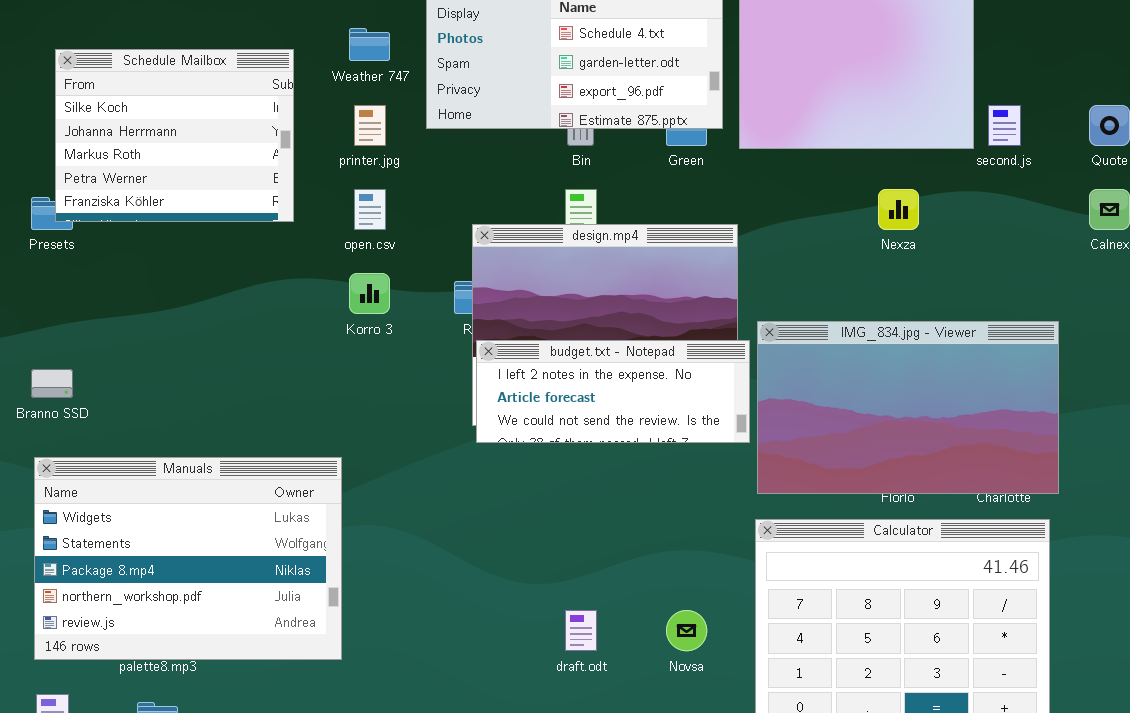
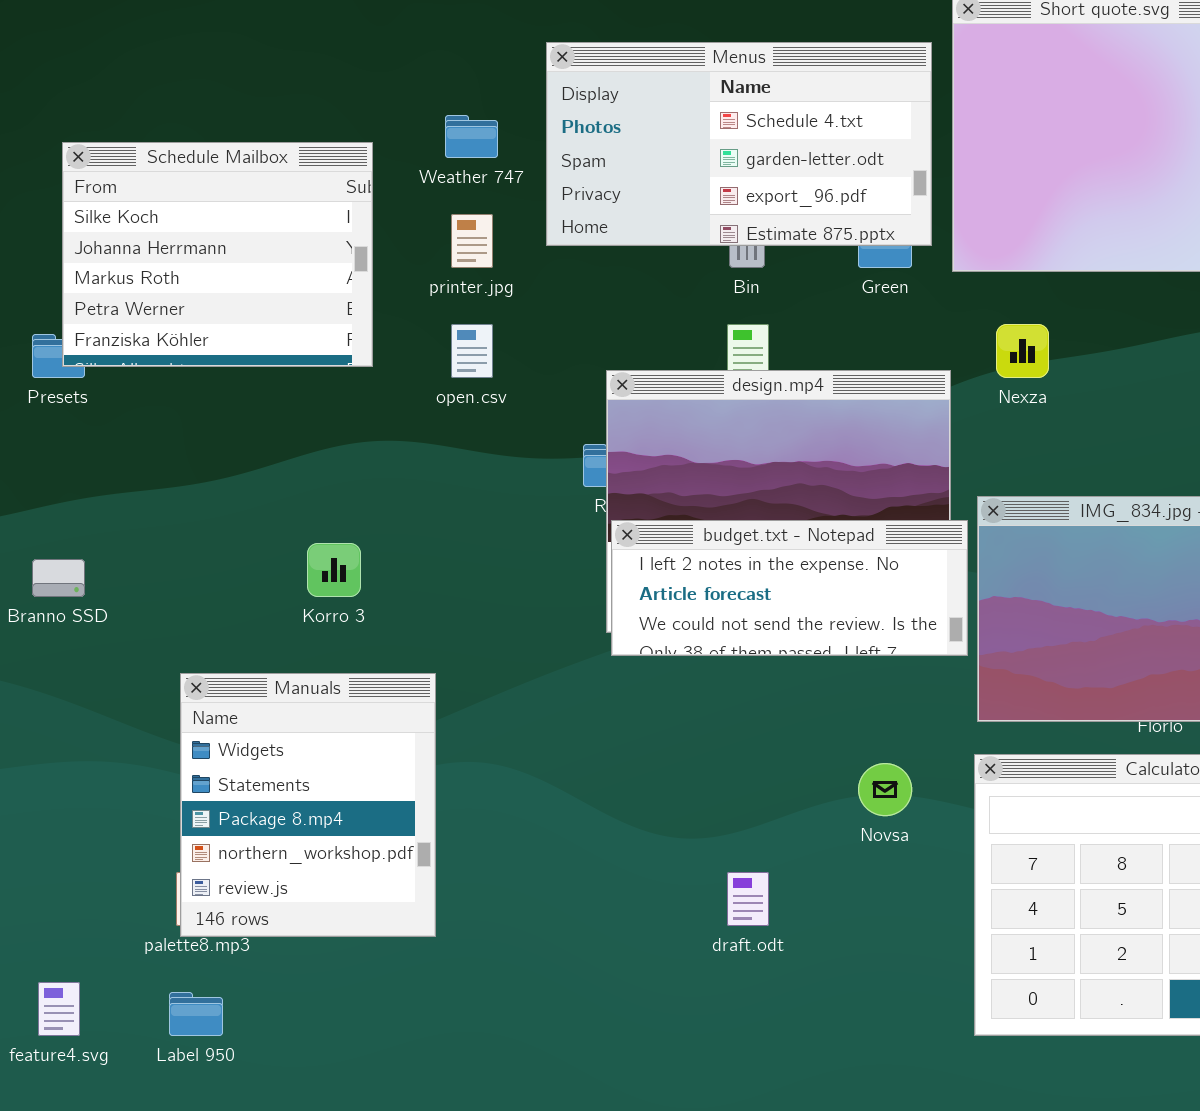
Nexza: [878,189,919,230] -> [996,324,1049,378], moved
Korro 3: [349,273,390,314] -> [307,543,361,597], moved
Manuals: [34,457,342,660] -> [180,673,436,937], resized
Novsa: [666,610,707,651] -> [858,763,912,816], moved

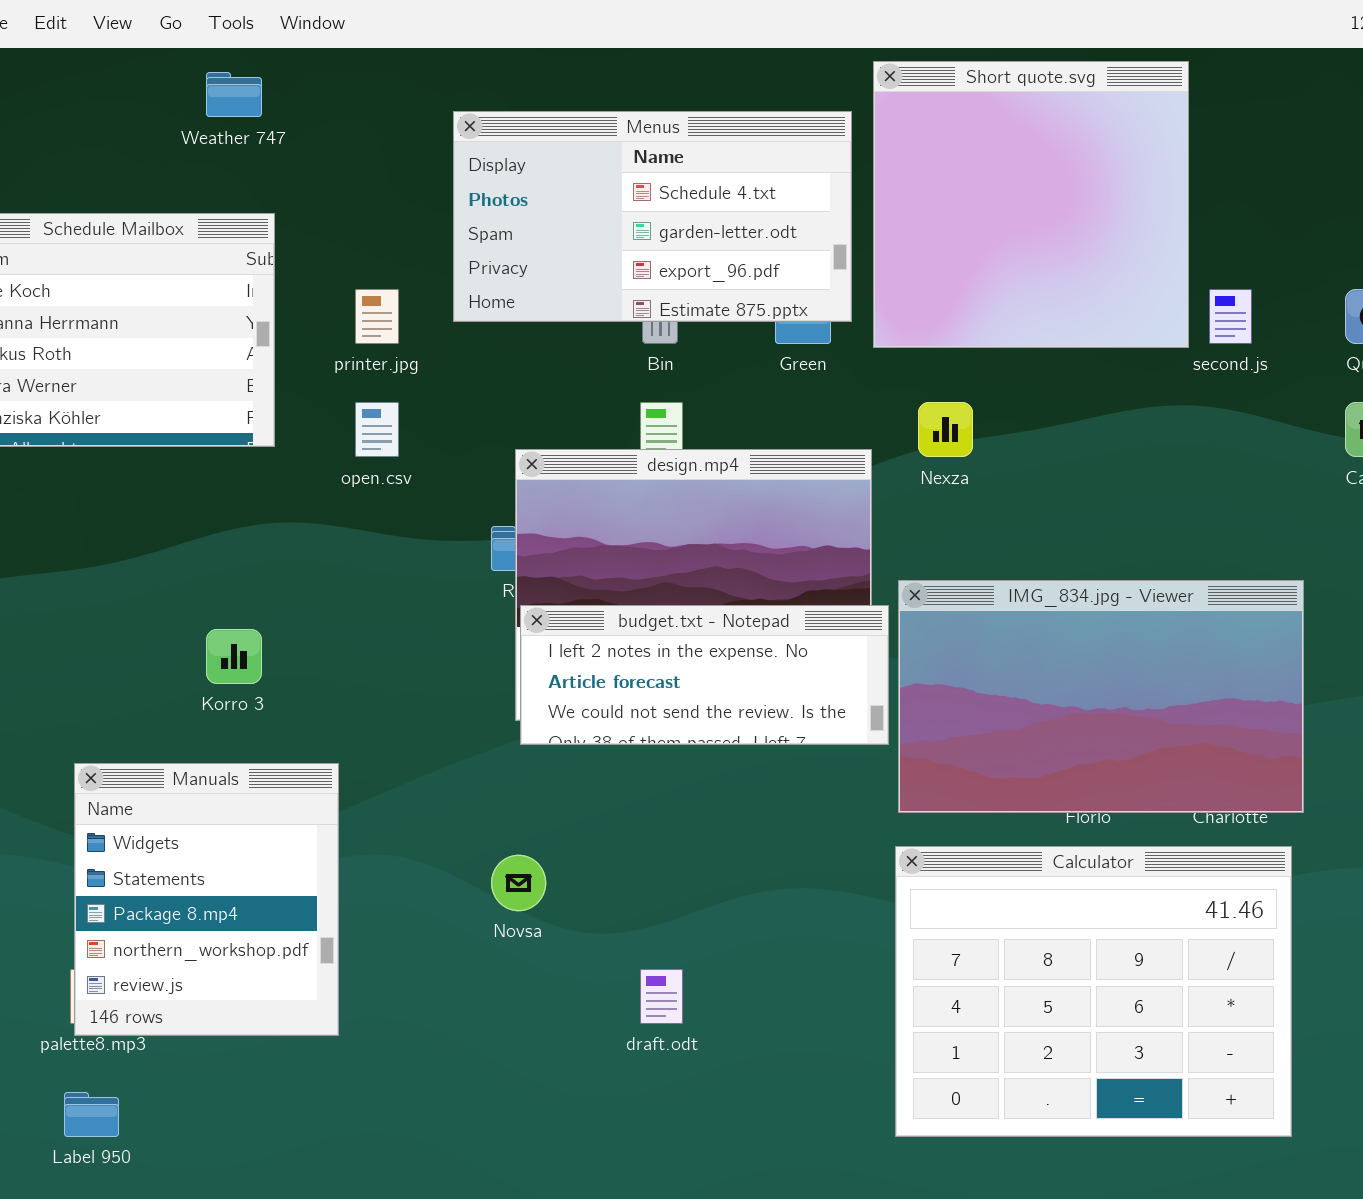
Weather 747: [445,115,498,158] -> [206,72,262,117], moved
Novsa: [858,763,912,816] -> [491,855,546,911], moved

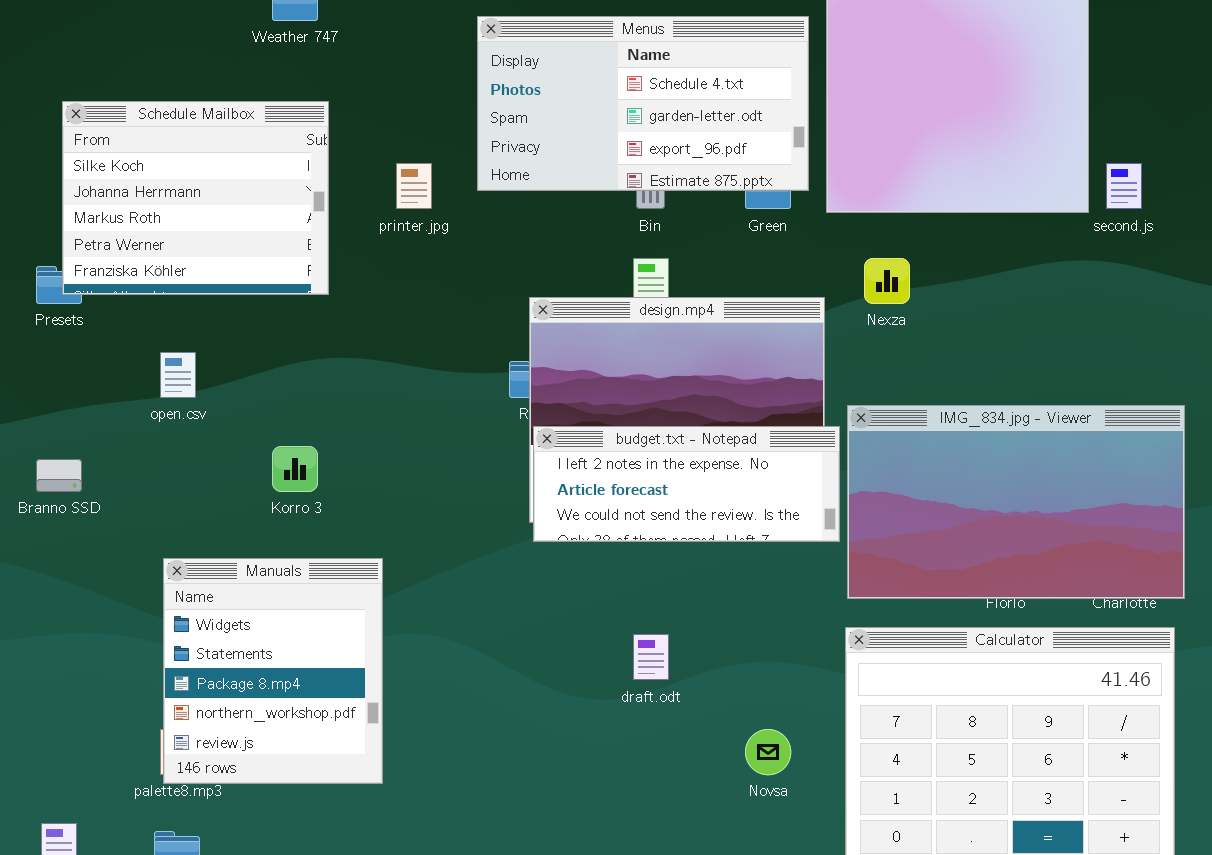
open.csv: [355,402,399,457] -> [160,352,196,398], moved
Novsa: [491,855,546,911] -> [745,729,791,775], moved
draft.odt: [640,969,683,1024] -> [633,634,669,680], moved

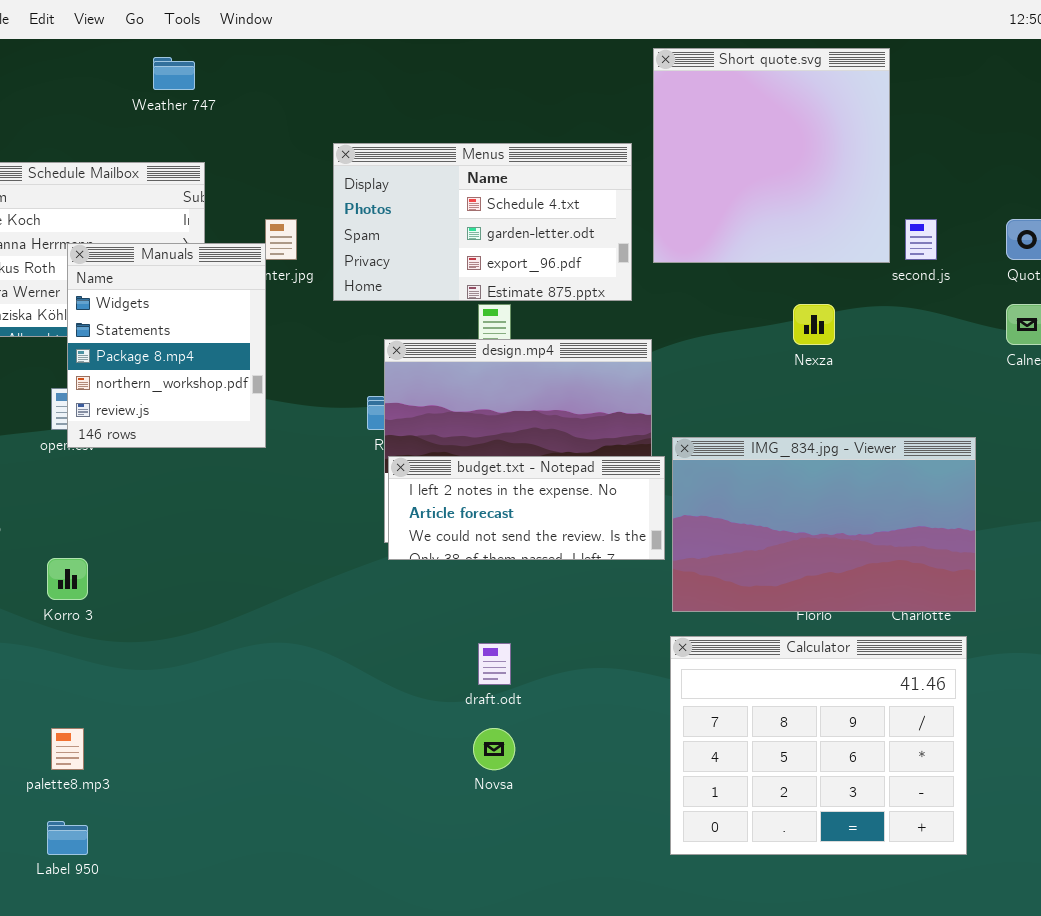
Menus: [477,16,809,191] -> [333,143,632,301], moved
Nexza: [864,258,910,304] -> [793,304,835,345], moved
Korro 3: [272,446,318,492] -> [47,558,88,600], moved
Manuals: [163,558,383,784] -> [67,243,266,448], moved
Novsa: [745,729,791,775] -> [473,728,515,770], moved

